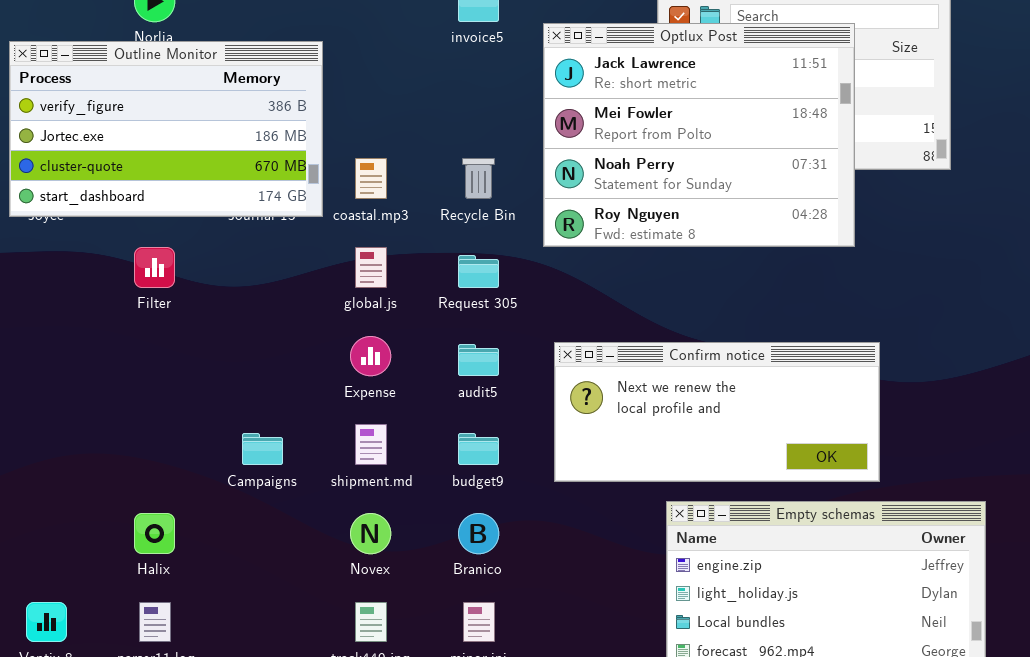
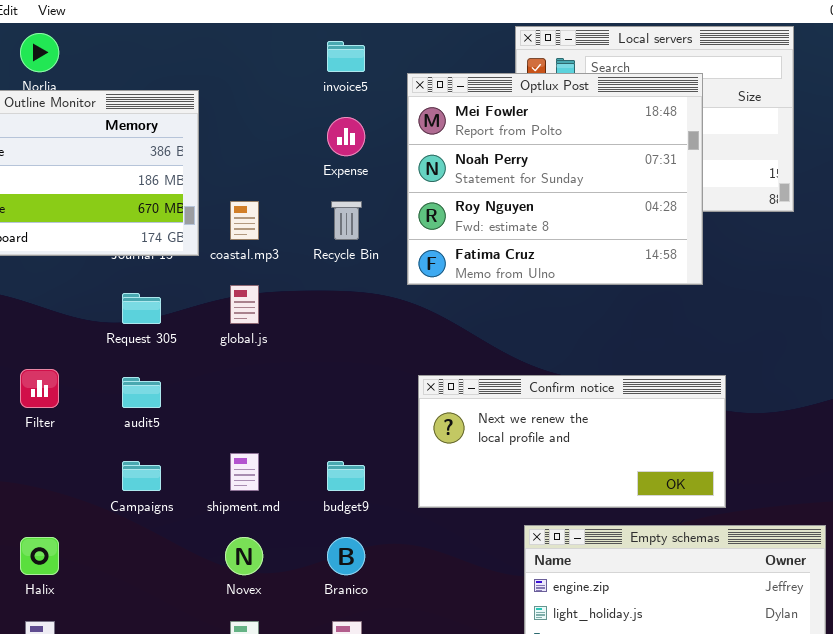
Optlux Post: [543,23,855,247] -> [407,73,703,285], scrolled down 1 row
Filter: [134,247,175,288] -> [20,369,59,408], moved
Request 305: [458,255,499,288] -> [122,293,161,324], moved
Expense: [350,336,391,376] -> [327,117,365,156], moved
audit5: [458,344,499,376] -> [122,377,161,408], moved

